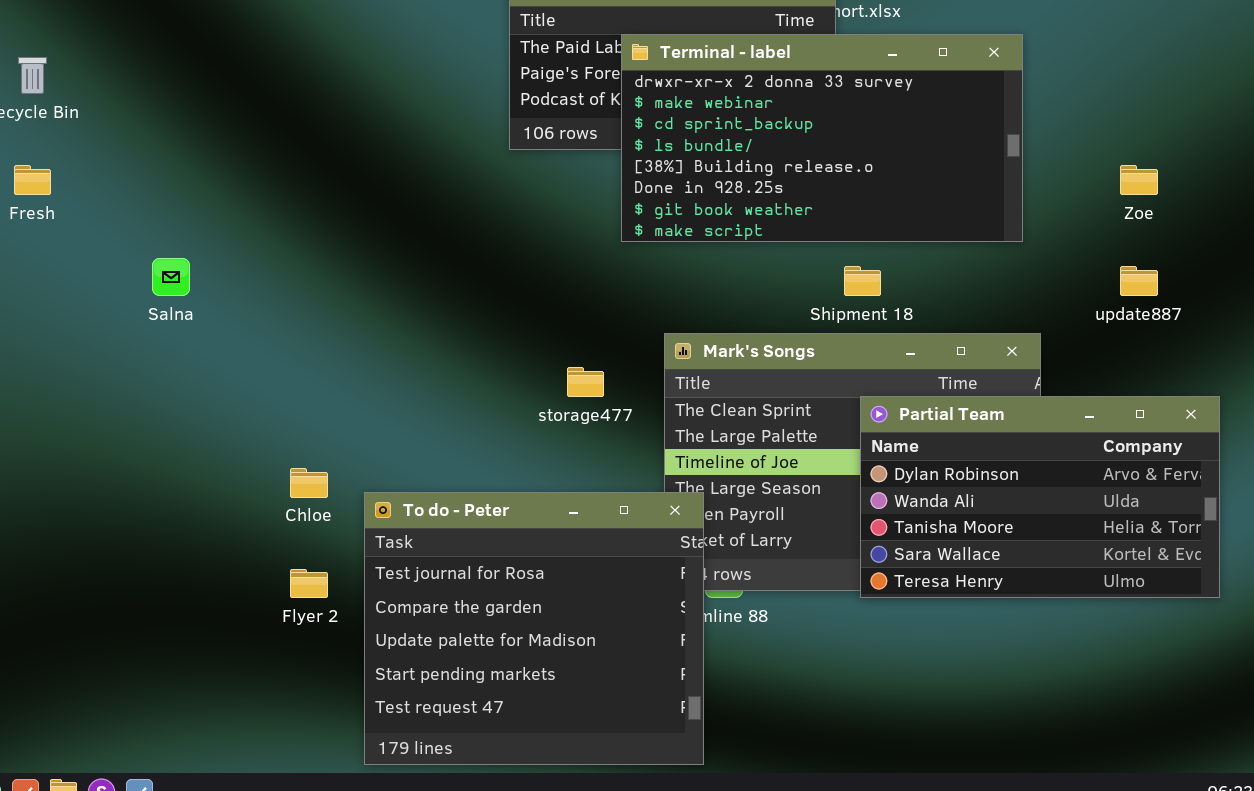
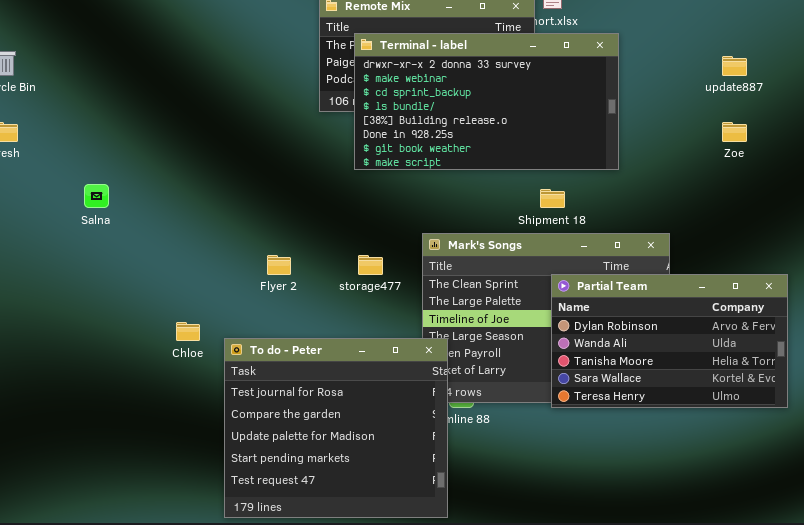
Terminal - label: [621,34,1023,242] -> [354,33,619,170], moved
update887: [1120,266,1158,296] -> [722,56,747,76], moved
Flyer 2: [290,569,328,598] -> [267,255,291,275], moved

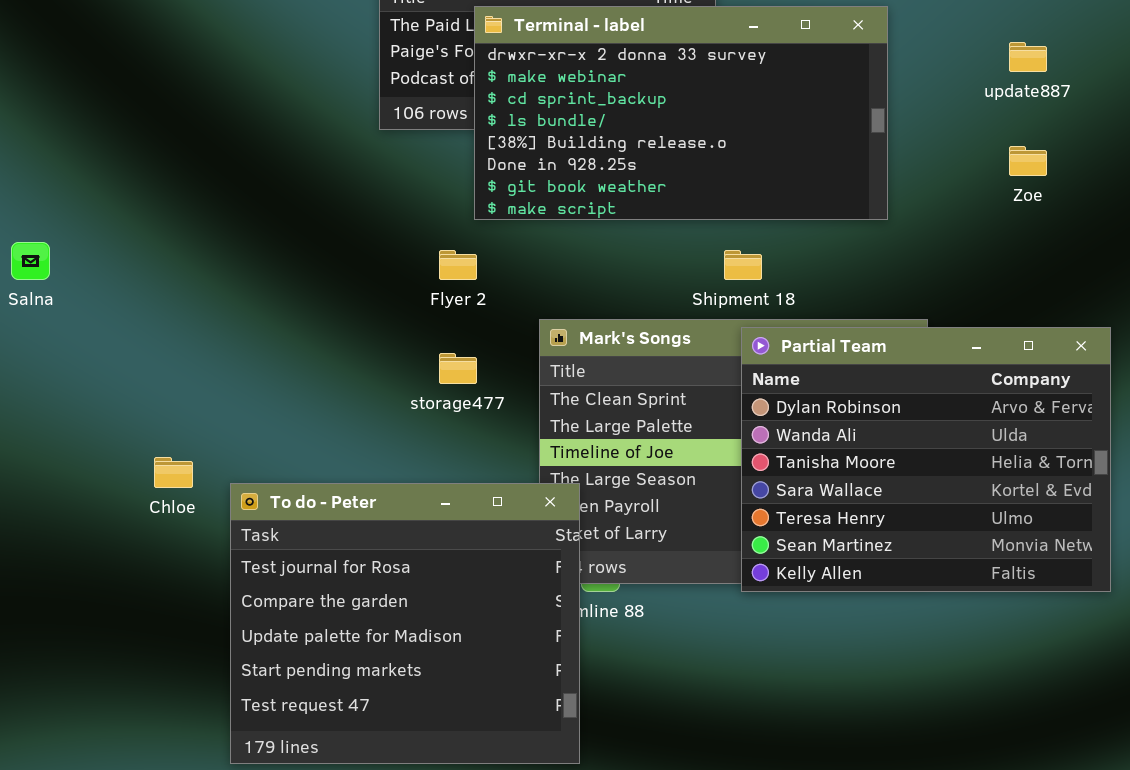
Terminal - label: [354,33,619,170] -> [474,6,888,220], moved
Flyer 2: [267,255,291,275] -> [439,250,477,280], moved
Partial Team: [551,274,788,408] -> [741,327,1111,592], resized

